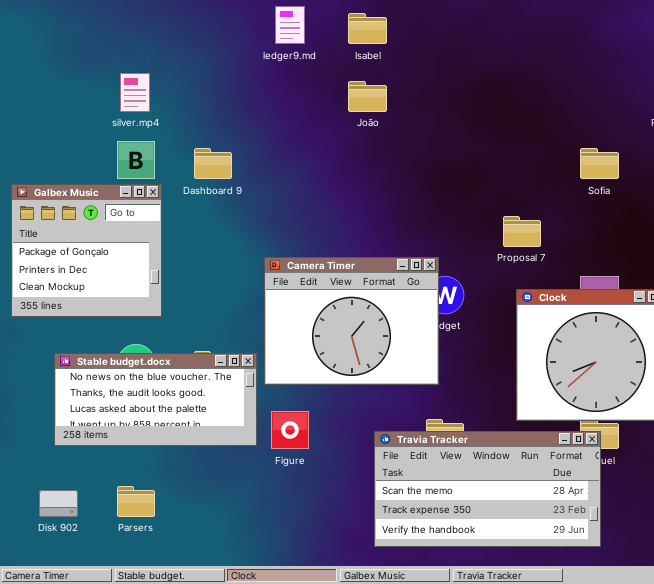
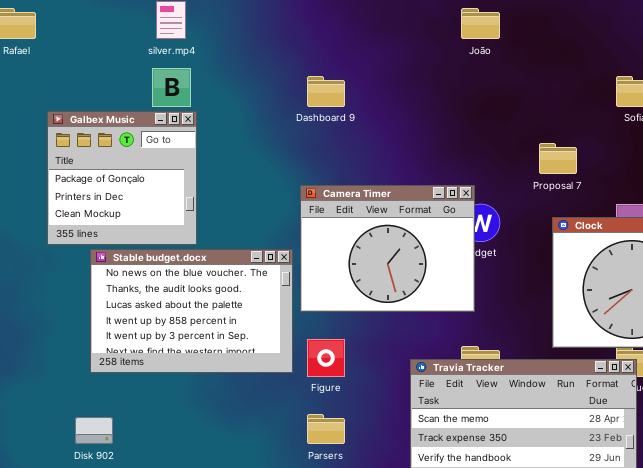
João: [348,81,387,112] -> [461,8,500,39], moved
Dashboard 9: [194,148,232,179] -> [307,76,345,107], moved
Stable budget.docx: [54,353,257,446] -> [90,249,293,373], resized
Parsers: [117,486,155,517] -> [307,414,345,444], moved

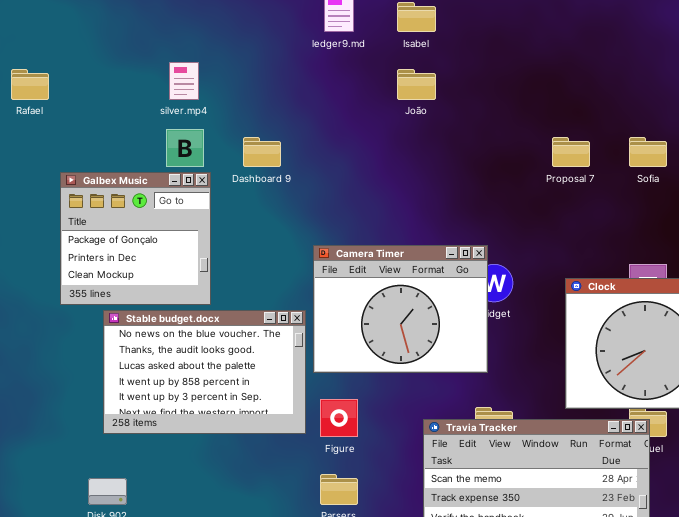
João: [461,8,500,39] -> [397,69,436,100], moved
Dashboard 9: [307,76,345,107] -> [243,137,281,167], moved
Proposal 7: [539,143,577,174] -> [552,137,590,167], moved

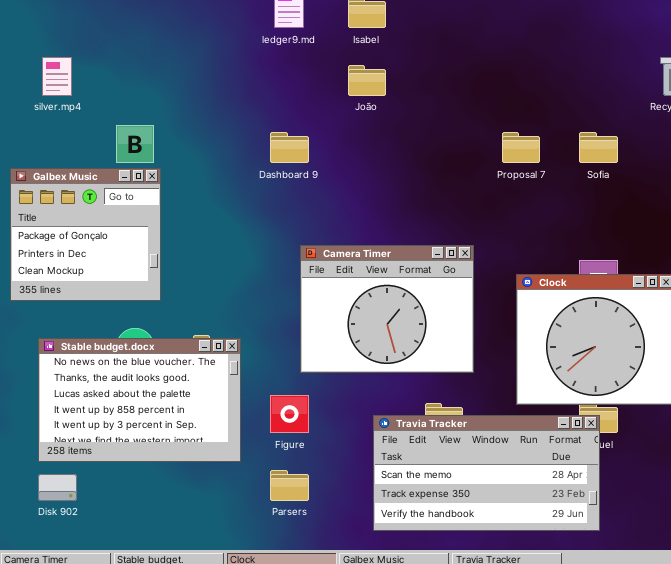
silver.mp4: [169,62,199,100] -> [42,57,72,96], moved
Dashboard 9: [243,137,281,167] -> [270,132,309,163], moved
Camera Timer: [313,245,488,373] -> [300,245,474,373], moved
Stable budget.docx: [103,310,306,434] -> [38,338,241,462], moved

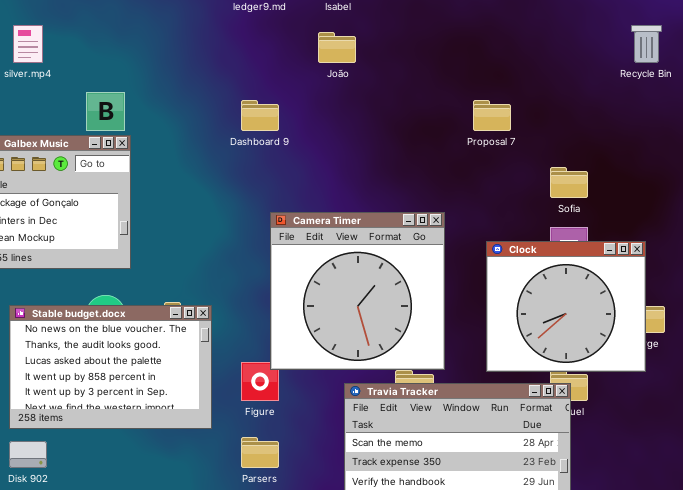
Sofia: [579,132,618,163] -> [550,167,588,198], moved
Camera Timer: [300,245,474,373] -> [270,212,445,370], resized

